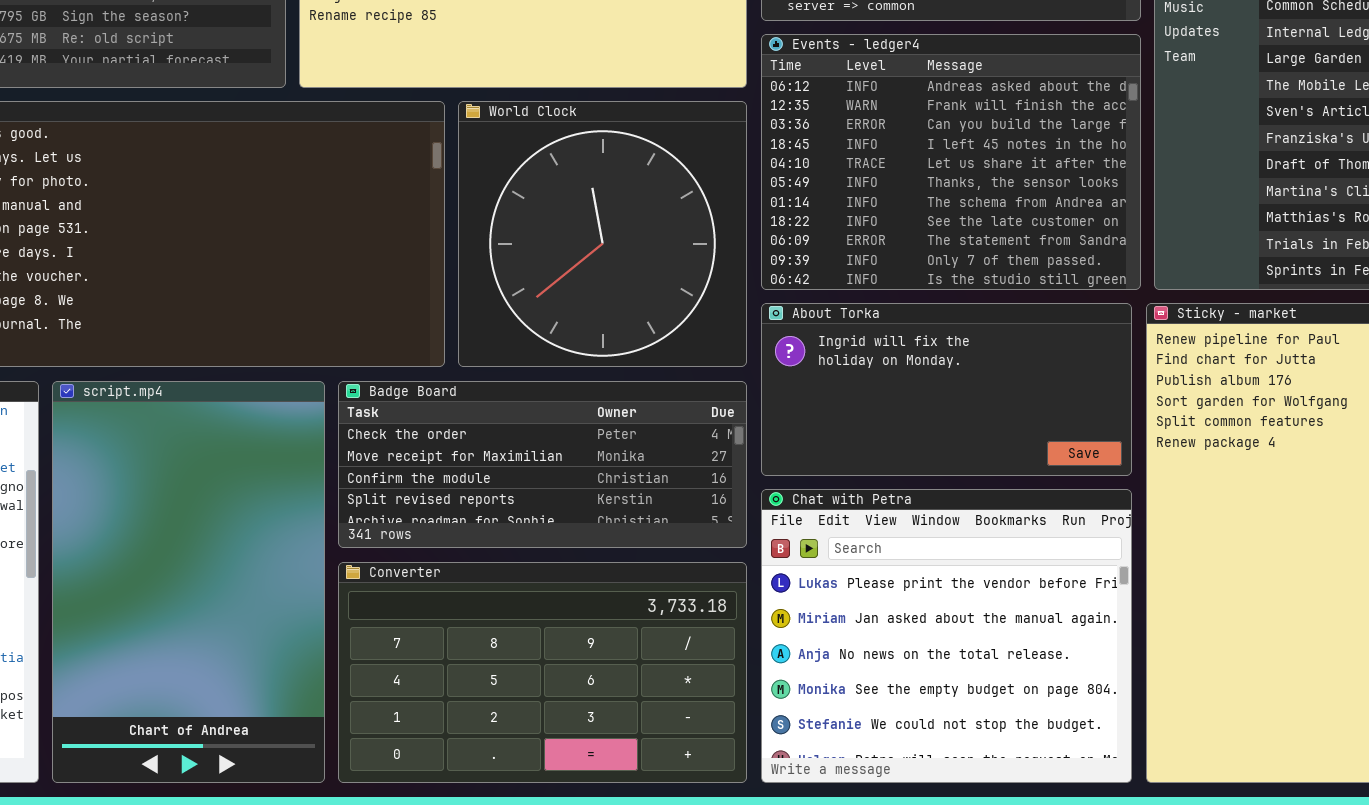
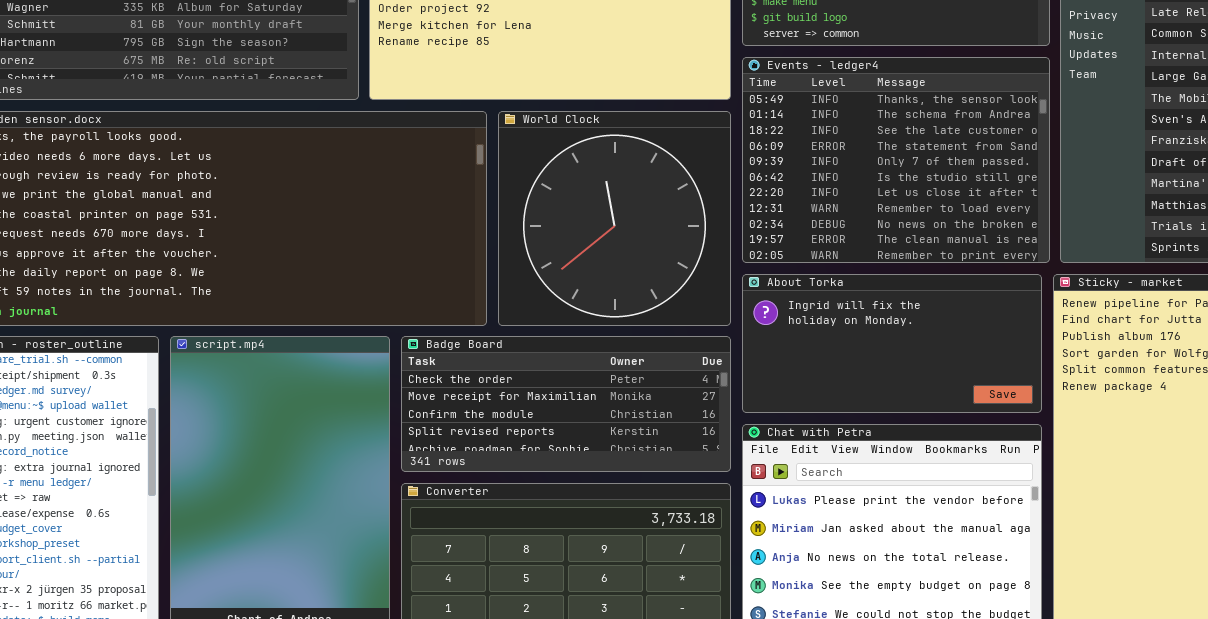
Events - ledger4: [761,34,1141,290] -> [742,57,1050,263], scrolled down 5 rows

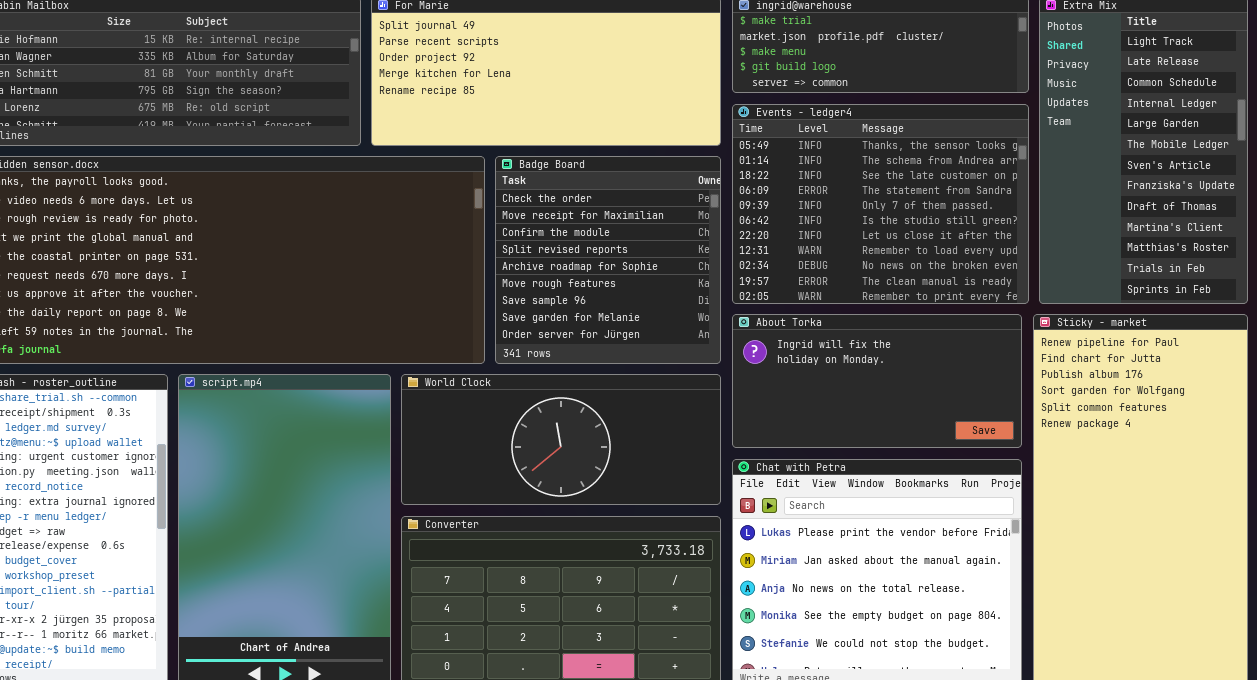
World Clock: [498,111,731,326] -> [401,374,721,505], moved, resized
Badge Board: [401,336,731,472] -> [495,156,721,364], moved, resized

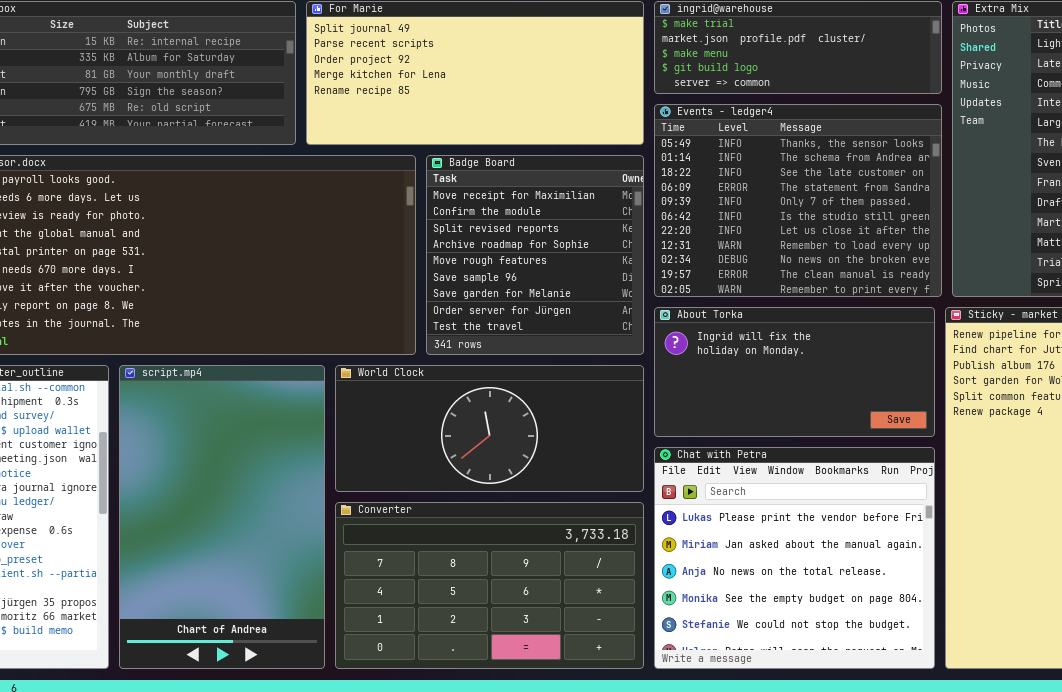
Badge Board: [495,156,721,364] -> [426,155,644,355], scrolled down 1 row

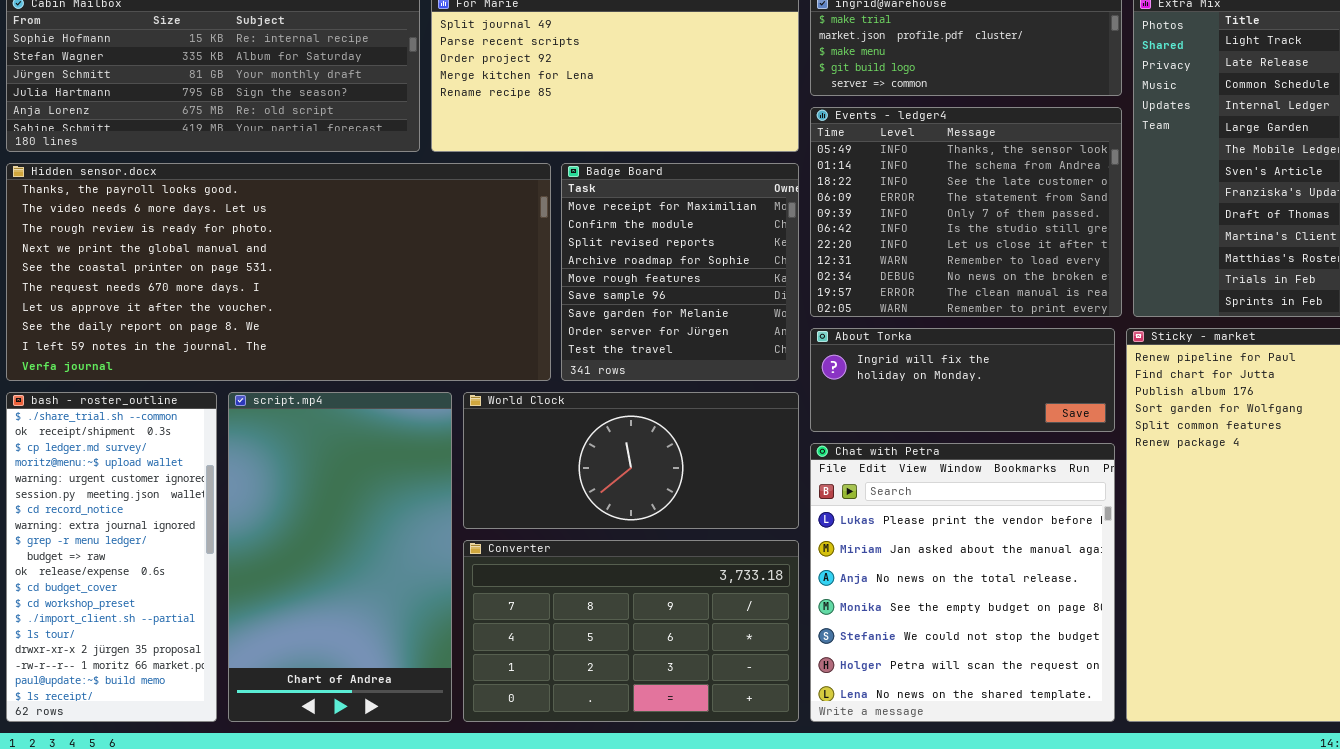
About Torka: [654,307,935,437] -> [810,328,1115,432], resized
Chat with Petra: [654,447,935,669] -> [810,443,1115,722], resized

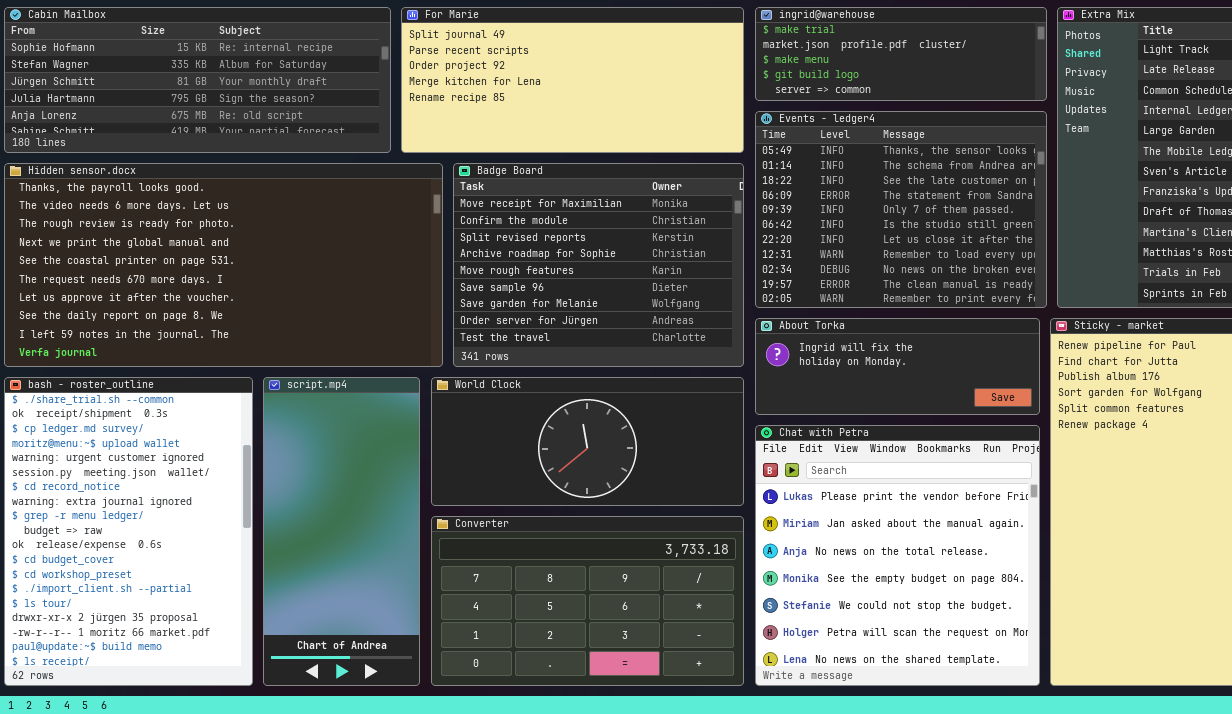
Hidden sensor.docx: [6,163,551,381] -> [4,163,443,367], resized
Badge Board: [561,163,799,381] -> [453,163,744,367], resized
bash - roster_outline: [6,392,217,722] -> [4,377,253,686], resized
script.mp4: [228,392,452,722] -> [263,377,420,686], resized

